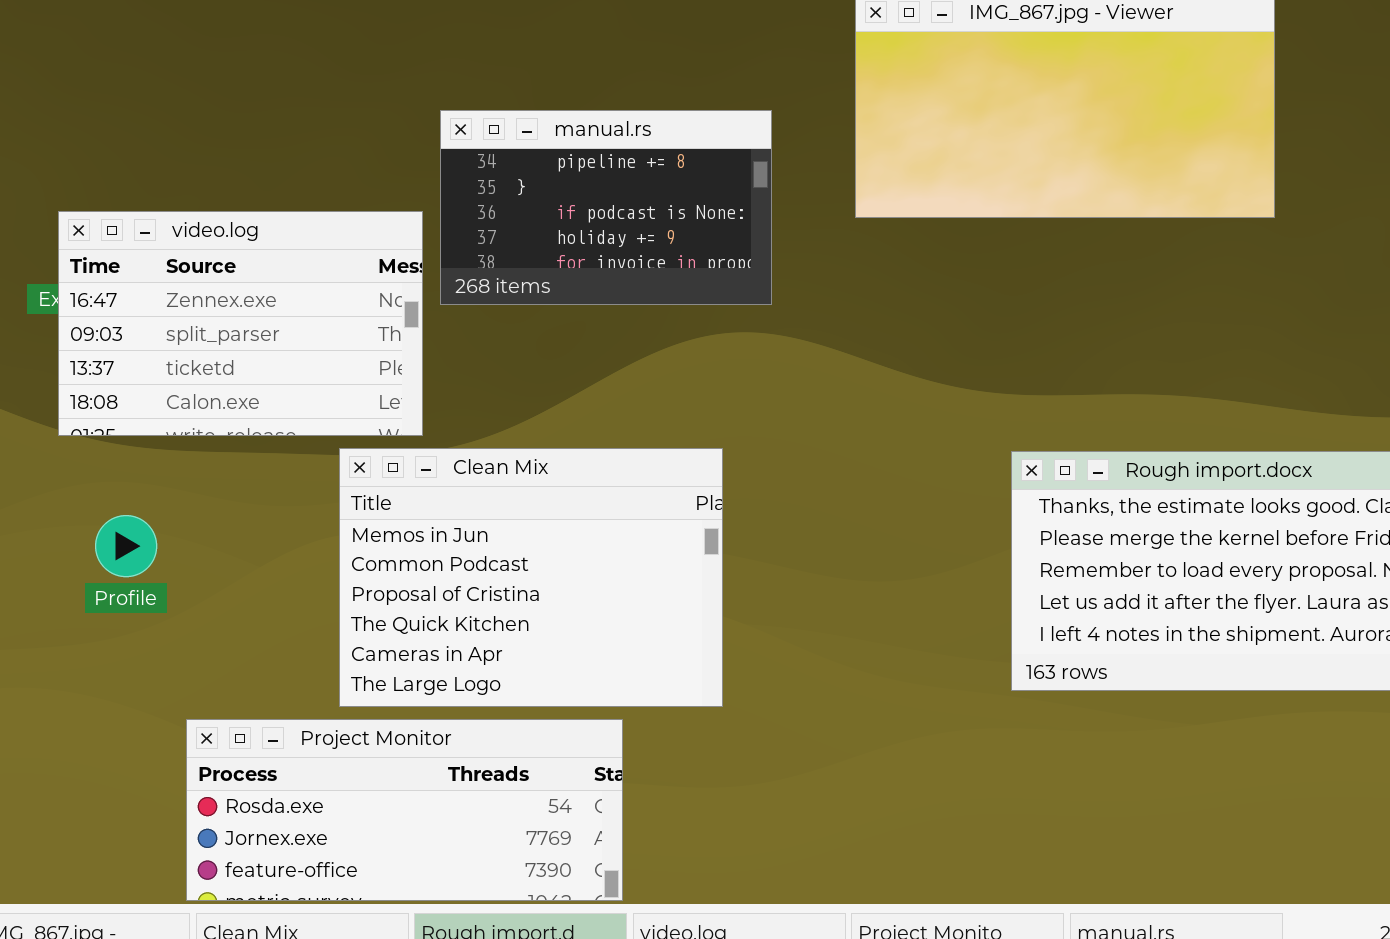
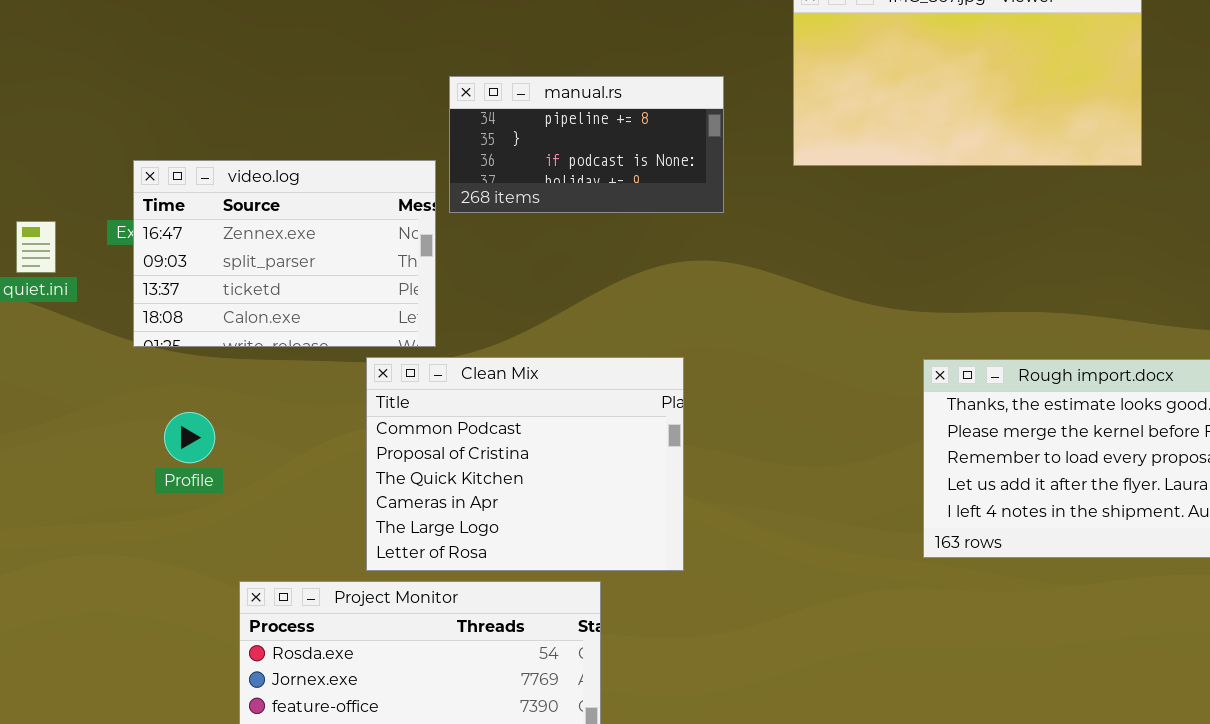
manual.rs: [440,110,772,305] -> [449,76,724,213], resized
Clean Mix: [339,448,723,707] -> [366,357,684,571], scrolled down 1 row

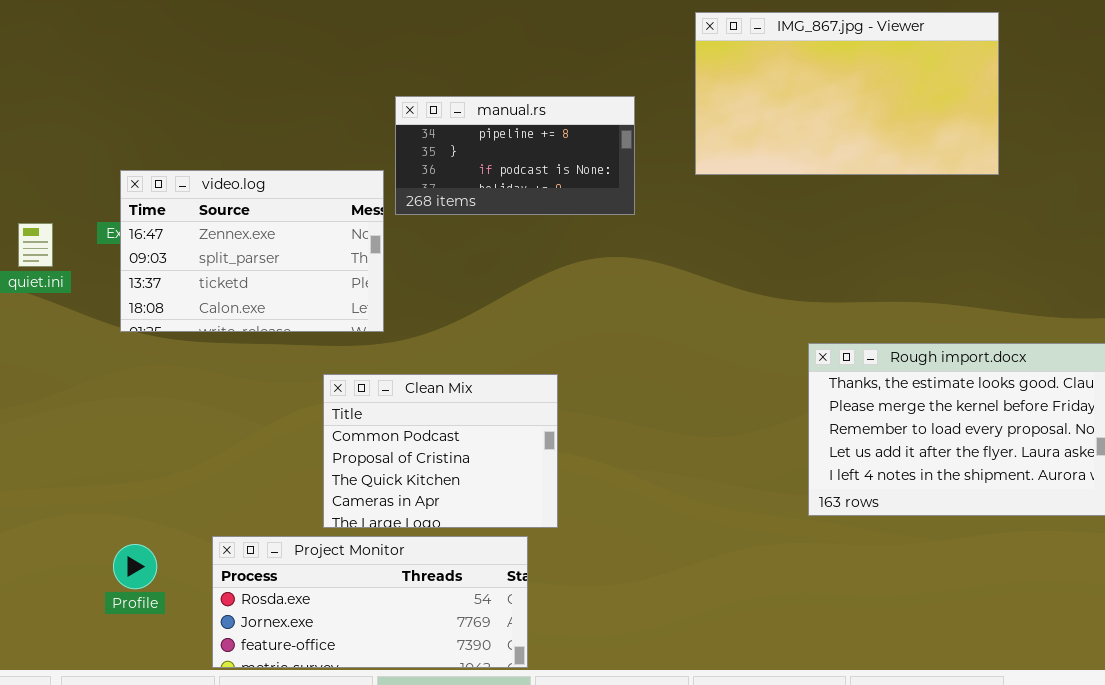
Clean Mix: [366,357,684,571] -> [323,374,558,528], resized
Profile: [164,412,215,463] -> [113,544,157,589], moved

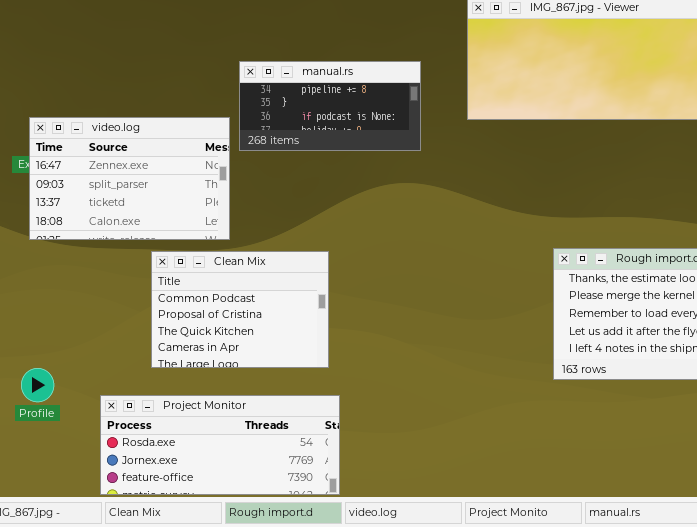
Clean Mix: [323,374,558,528] -> [151,251,329,368], moved
Profile: [113,544,157,589] -> [21,368,54,402], moved

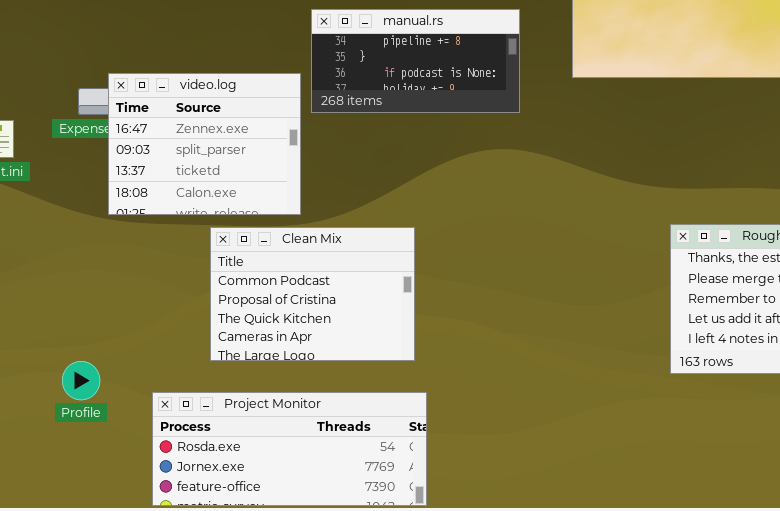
video.log: [29,117,230,240] -> [108,73,301,215], resized

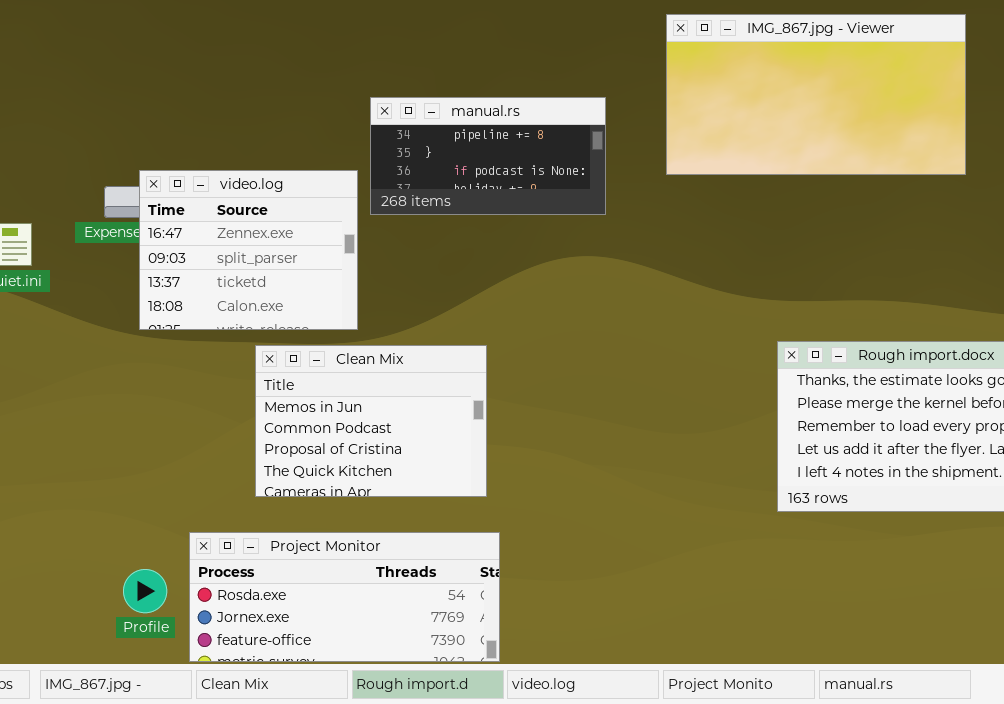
Clean Mix: [210,227,415,361] -> [255,345,487,497], scrolled up 1 row
Profile: [62,361,100,400] -> [123,569,167,613], moved

